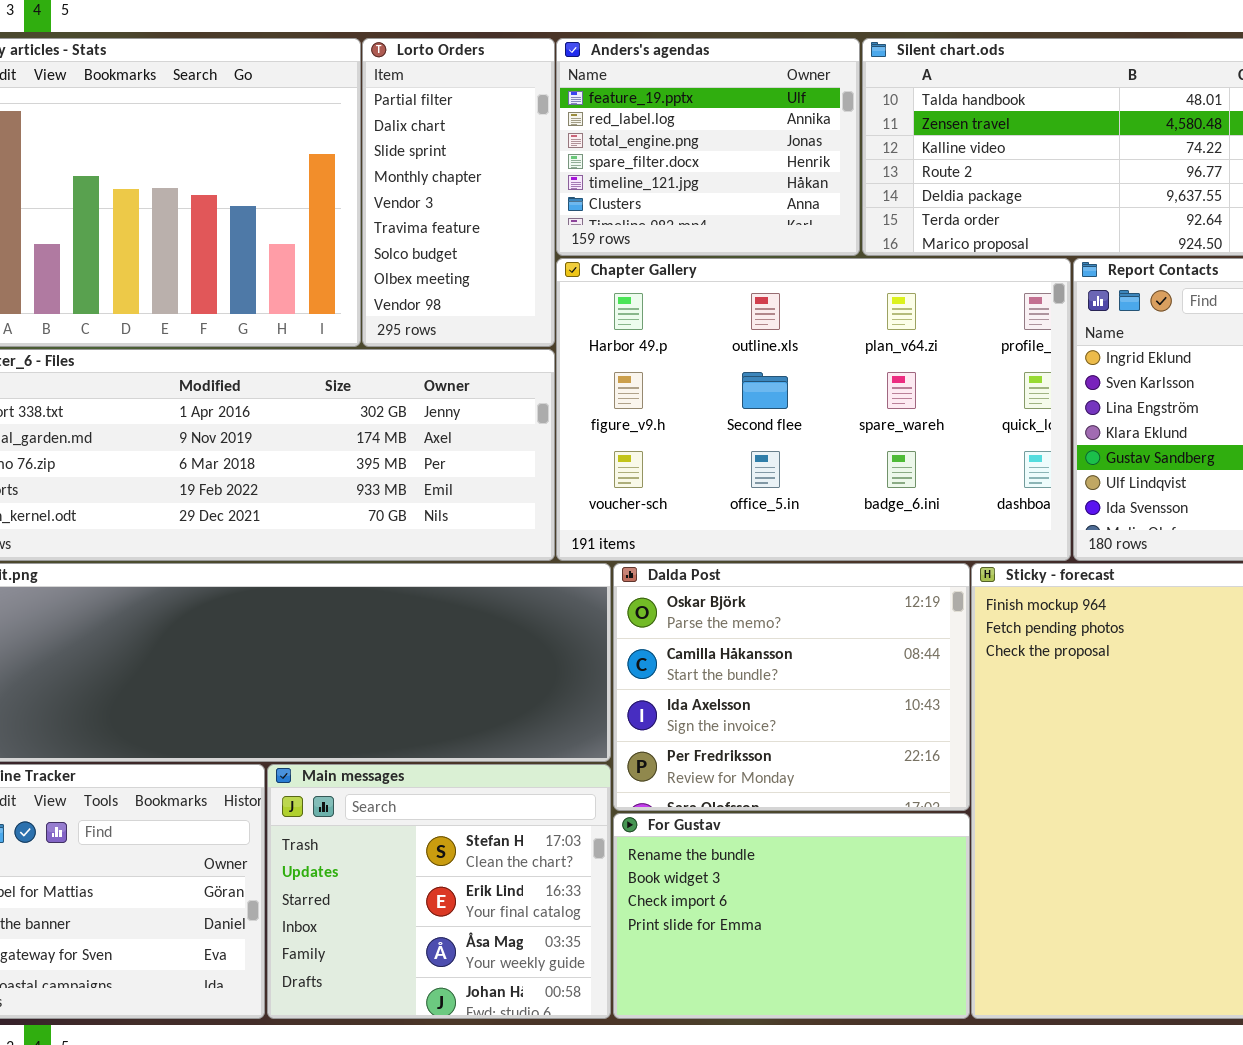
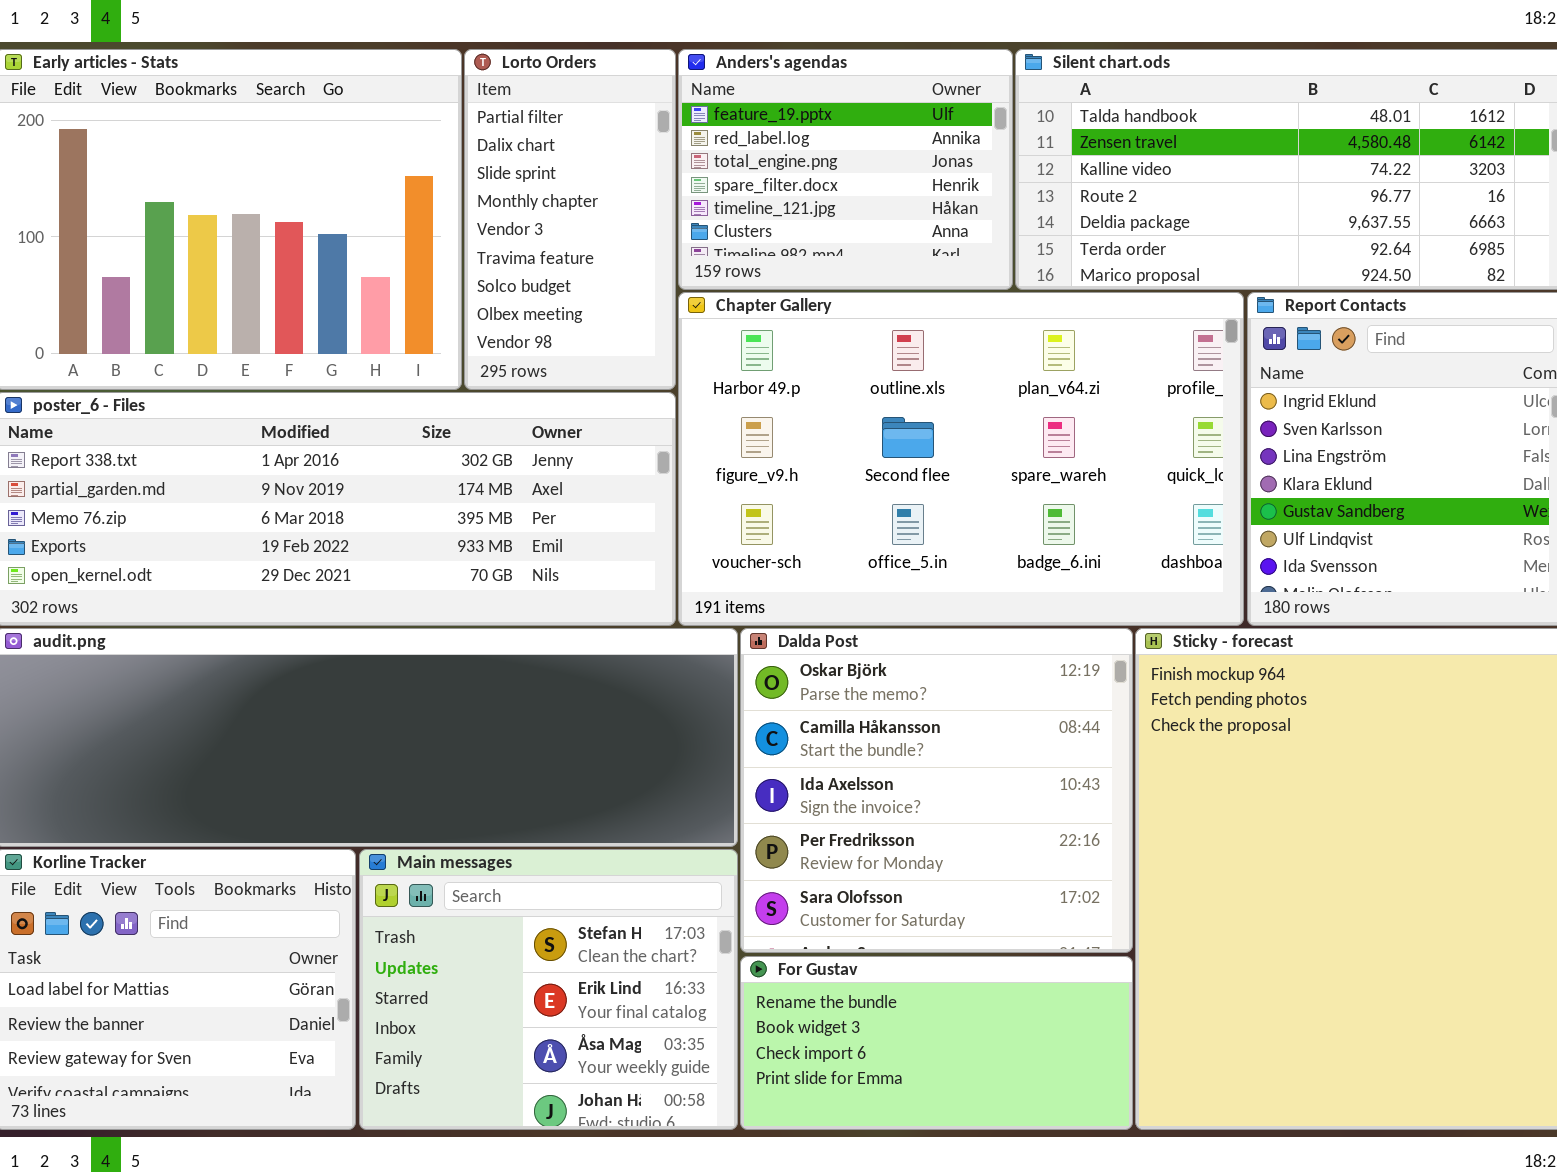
Dalda Post: [613,563,970,811] -> [740,628,1133,953], resized
For Gustav: [613,813,970,1019] -> [740,956,1133,1130], resized

